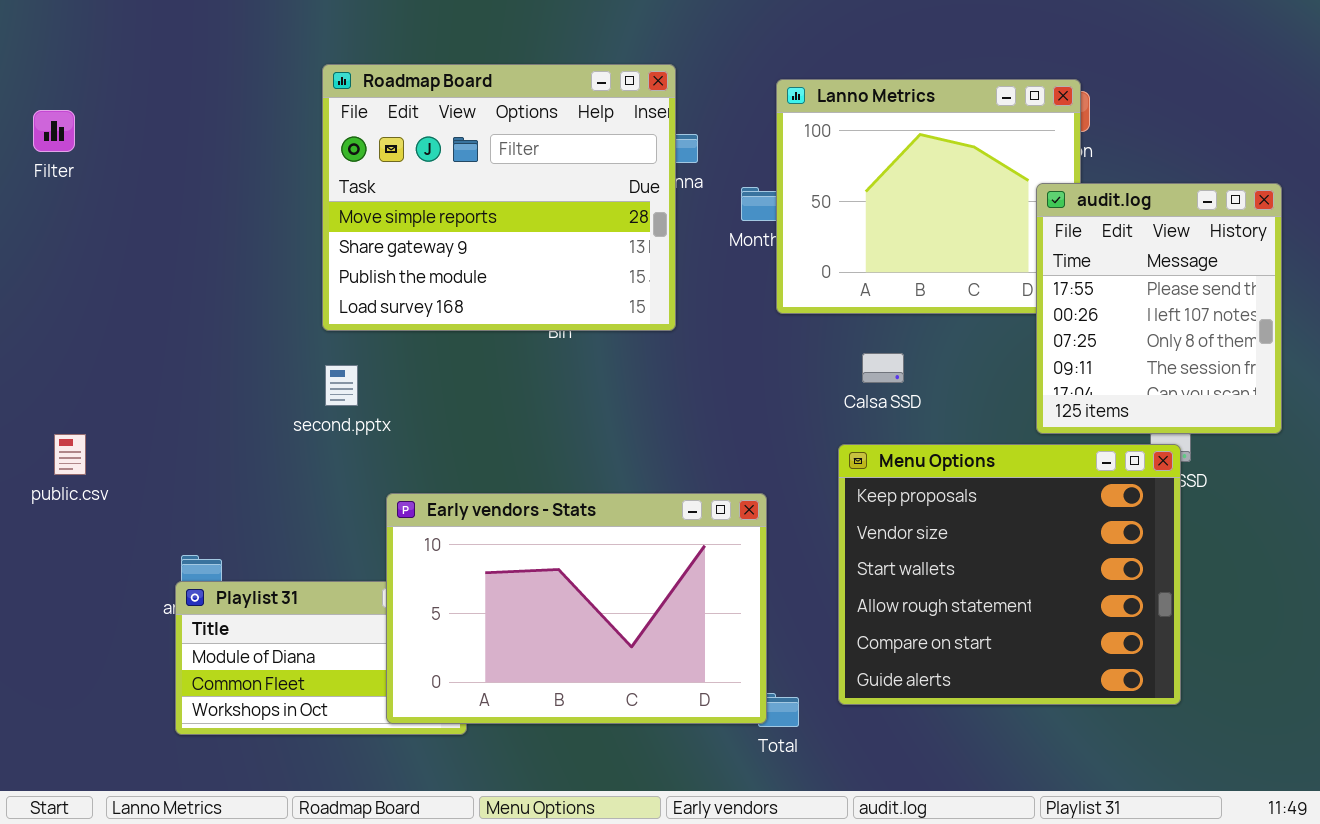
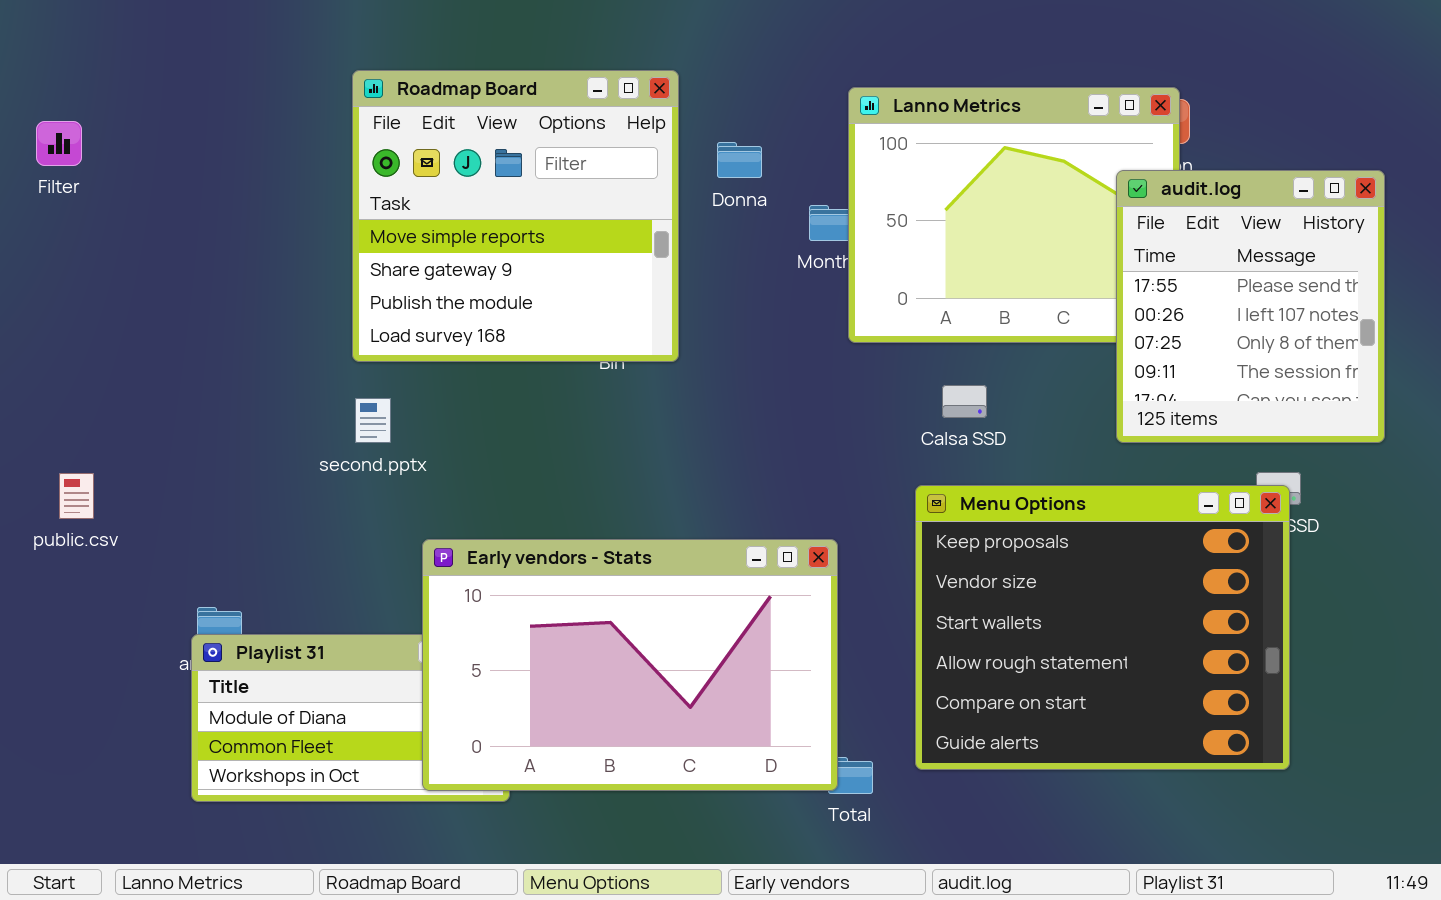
Roadmap Board: [322,64,676,331] -> [352,70,679,362], resized
audit.log: [1036,183,1282,434] -> [1116,170,1385,443], moved

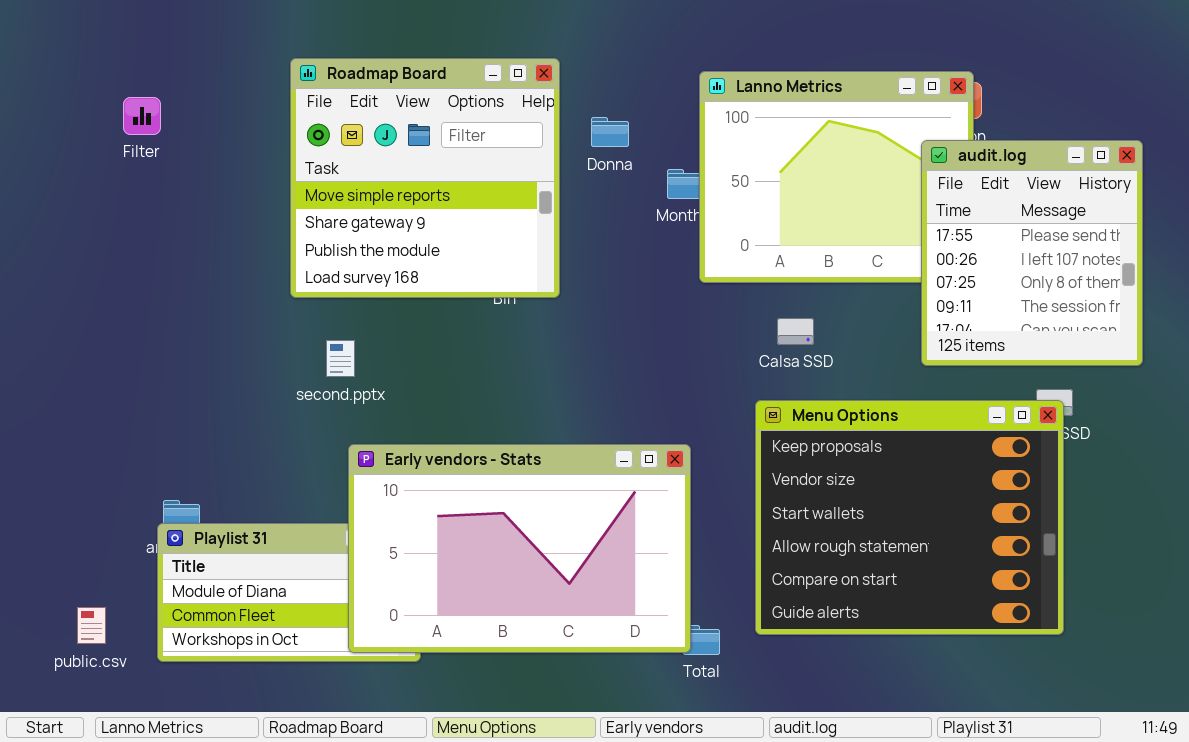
Filter: [36,121,82,166] -> [123,97,161,135], moved
second.pptx: [355,398,391,443] -> [326,340,355,377], moved
public.csv: [59,473,94,519] -> [77,607,106,644], moved

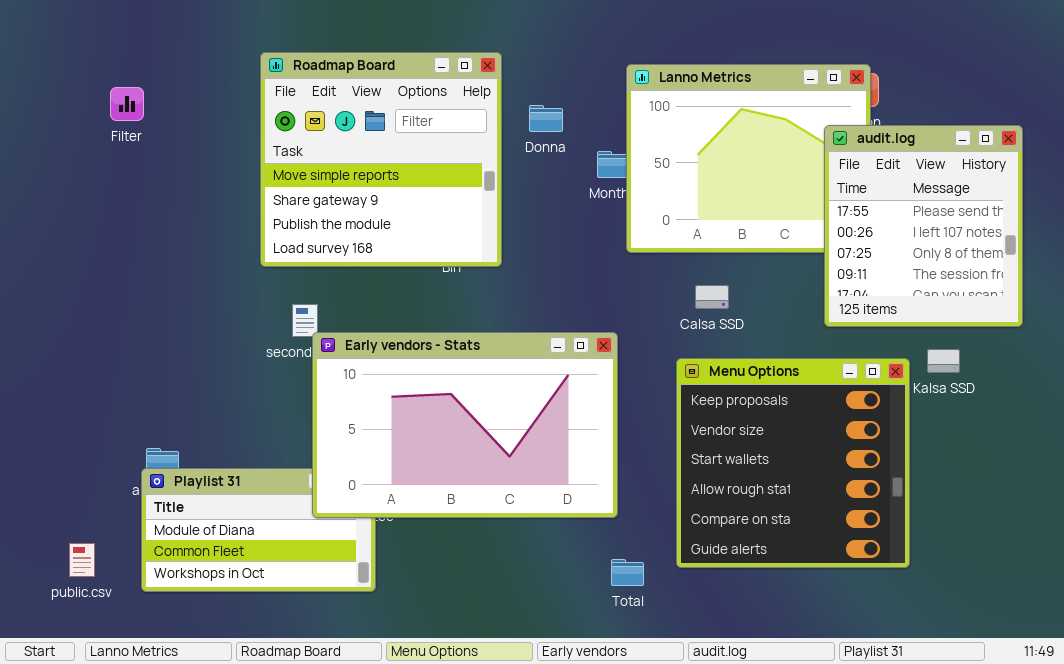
Menu Options: [755,400,1064,635] -> [676,358,910,568], resized
Early vendors - Stats: [348,444,691,653] -> [312,332,618,518], moved

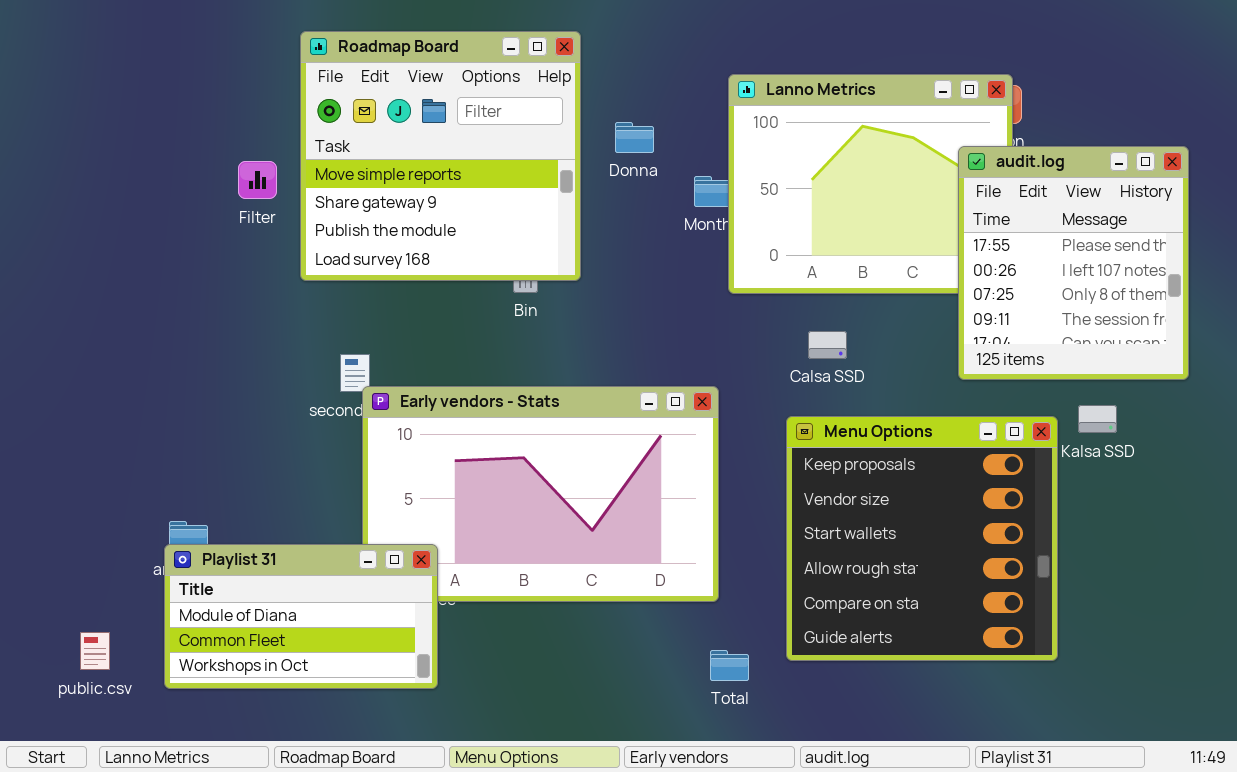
Roadmap Board: [260,52,502,267] -> [300,31,581,281], moved
Filter: [110,87,144,121] -> [238,161,277,199], moved
Playlist 31: [141,468,376,592] -> [164,544,438,689], raised

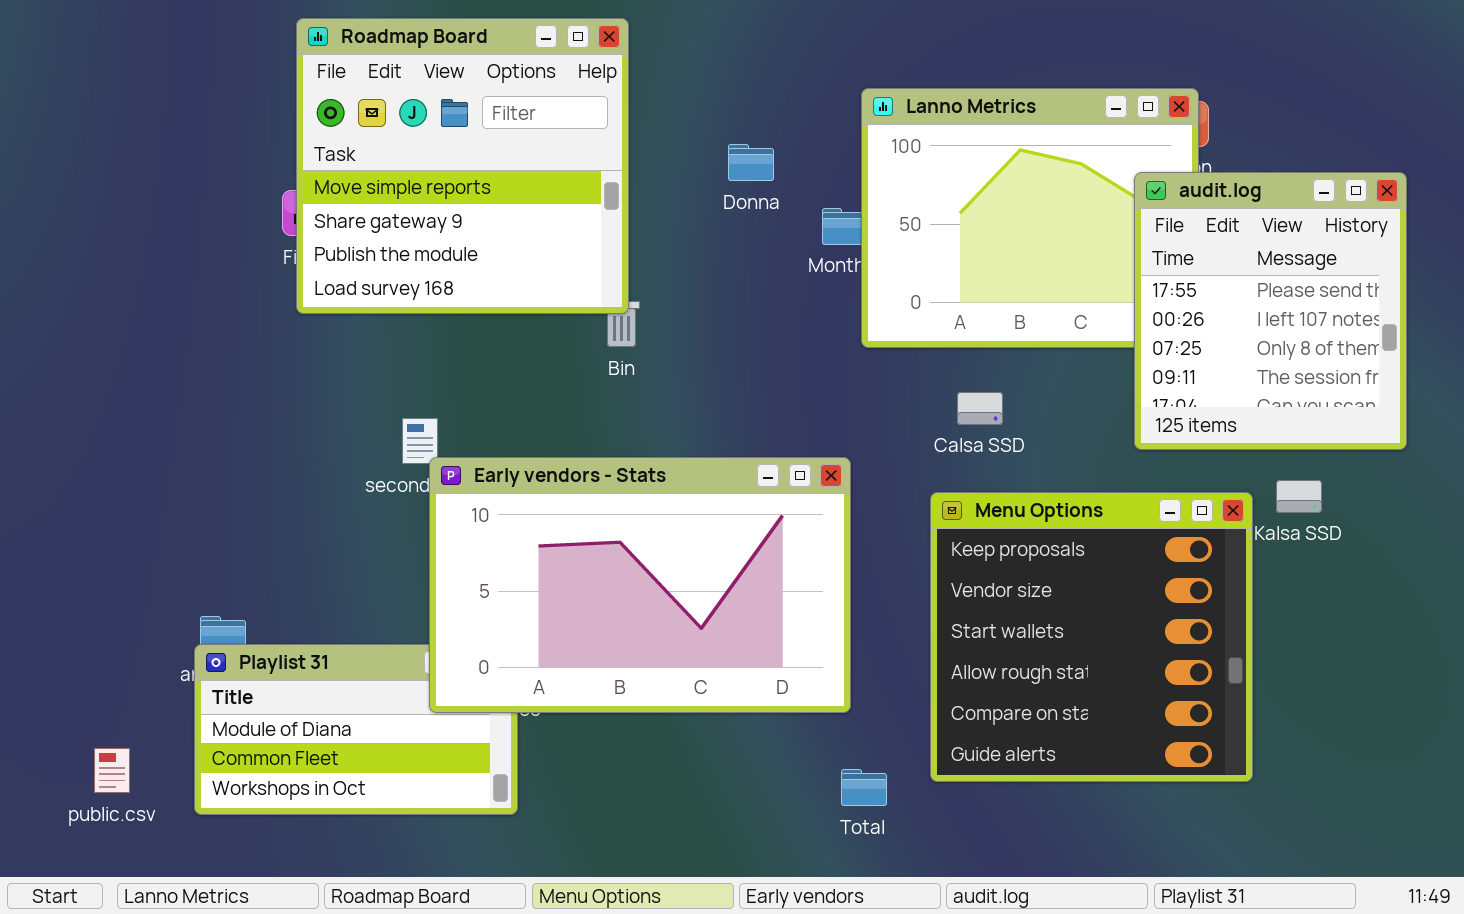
Roadmap Board: [300,31,581,281] -> [296,18,629,314], moved
Early vendors - Stats: [362,386,719,602] -> [429,457,851,713], raised

